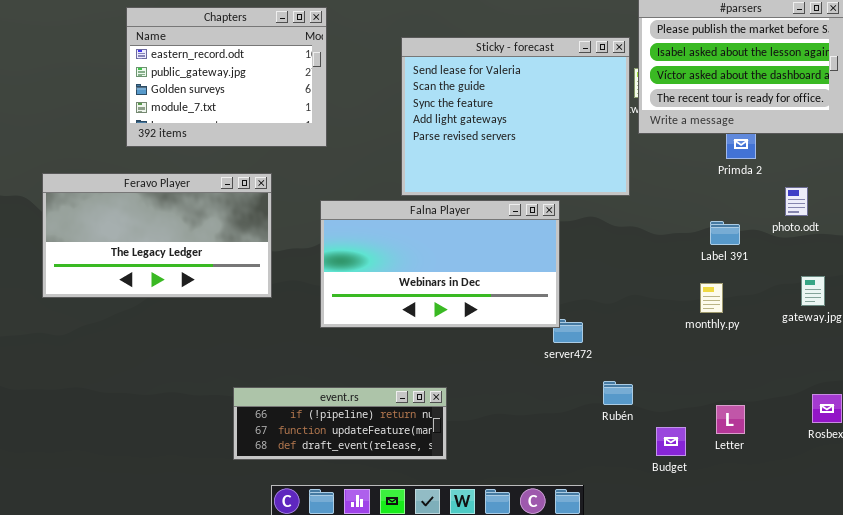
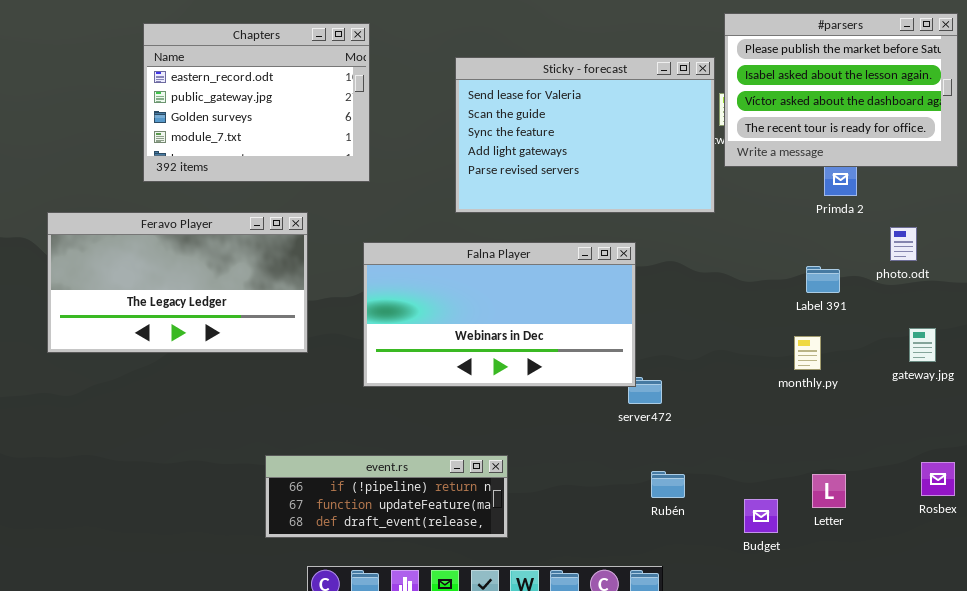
Sticky - forecast: [401,37,630,196] -> [455,57,715,213], resized
Rubén: [603,381,633,405] -> [651,471,685,498], moved

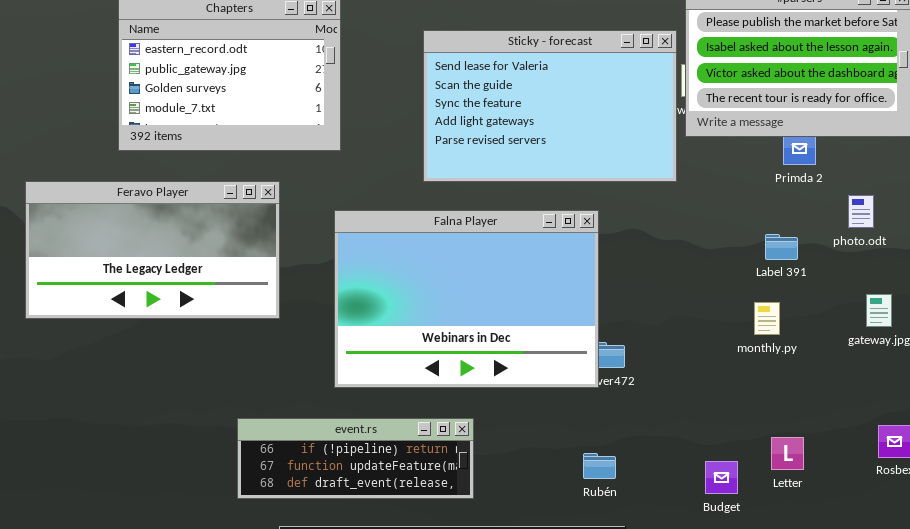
Falna Player: [363,242,636,387] -> [334,210,599,388], resized
Rubén: [651,471,685,498] -> [583,453,616,479], moved

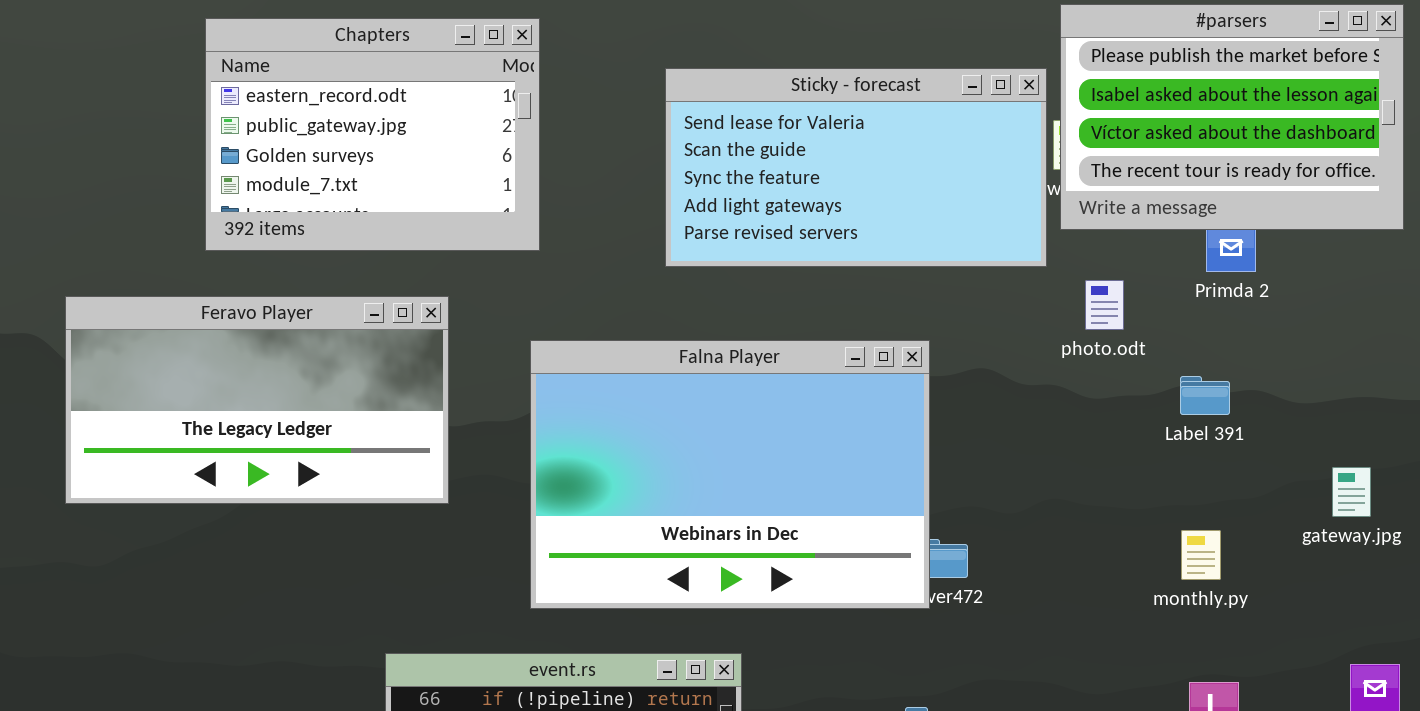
Sticky - forecast: [423,30,677,182] -> [665,68,1047,267], resized
photo.odt: [848,195,874,228] -> [1085,280,1124,330], moved
monthly.py: [754,302,780,335] -> [1181,530,1221,580], moved

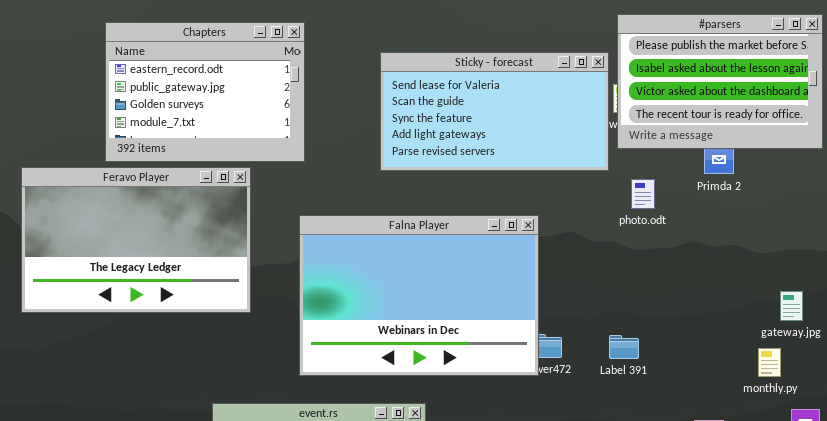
Feravo Player: [65,296,449,504] -> [21,167,251,313], resized
Label 391: [1180,376,1230,415] -> [609,335,639,359], moved
monthly.py: [1181,530,1221,580] -> [758,348,781,377], moved

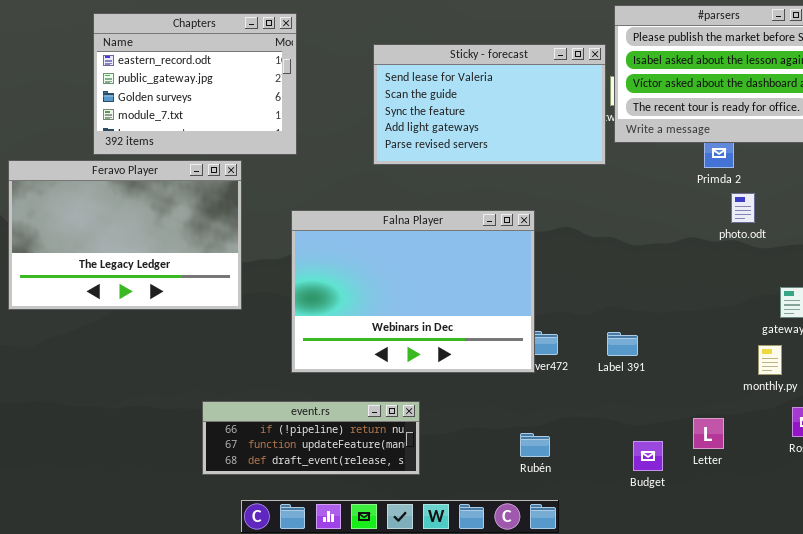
photo.odt: [631,179,655,209] -> [731,193,755,223], moved

